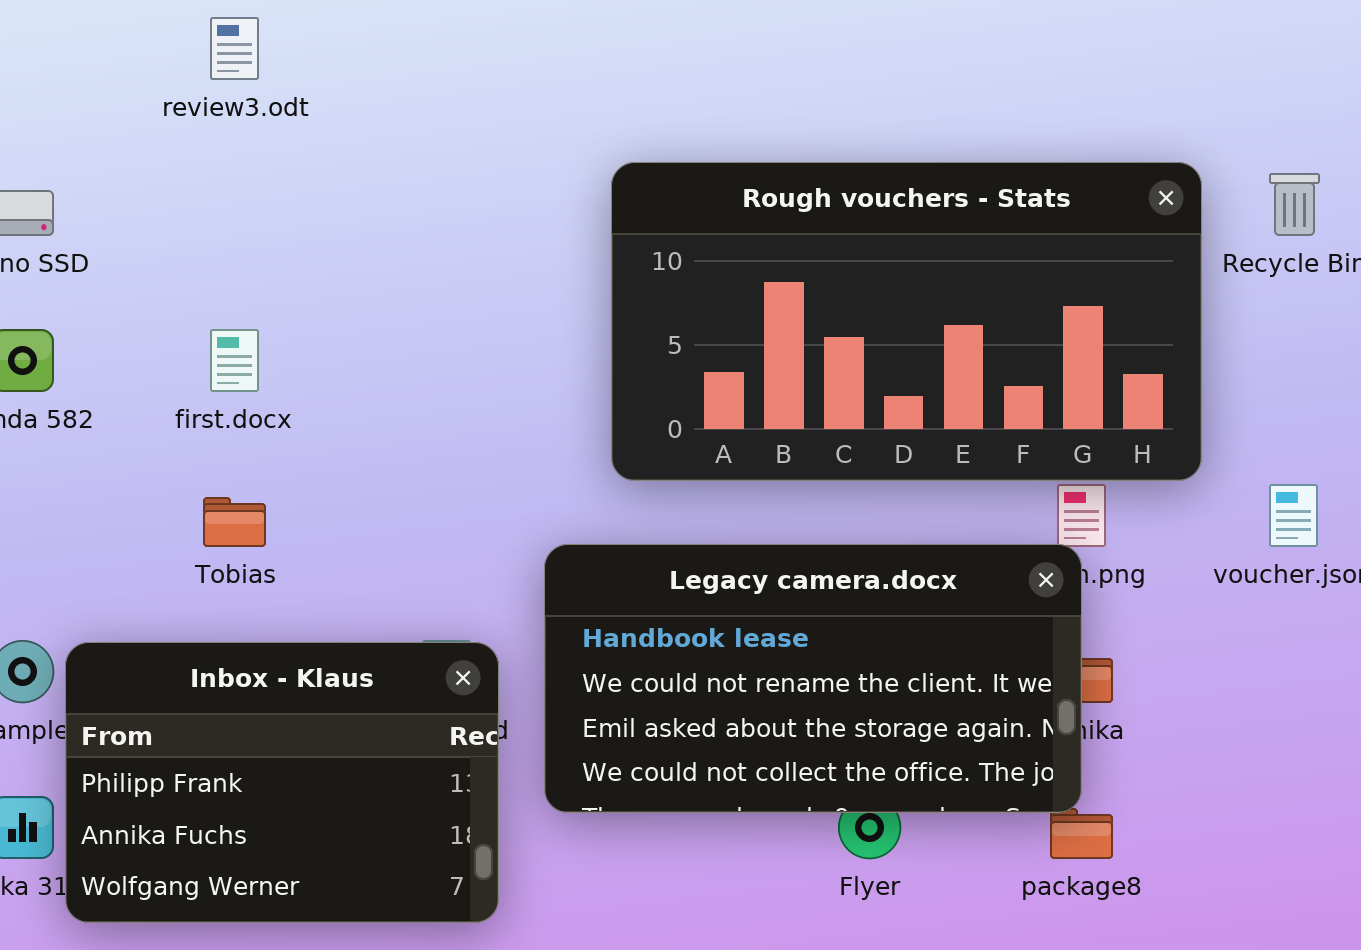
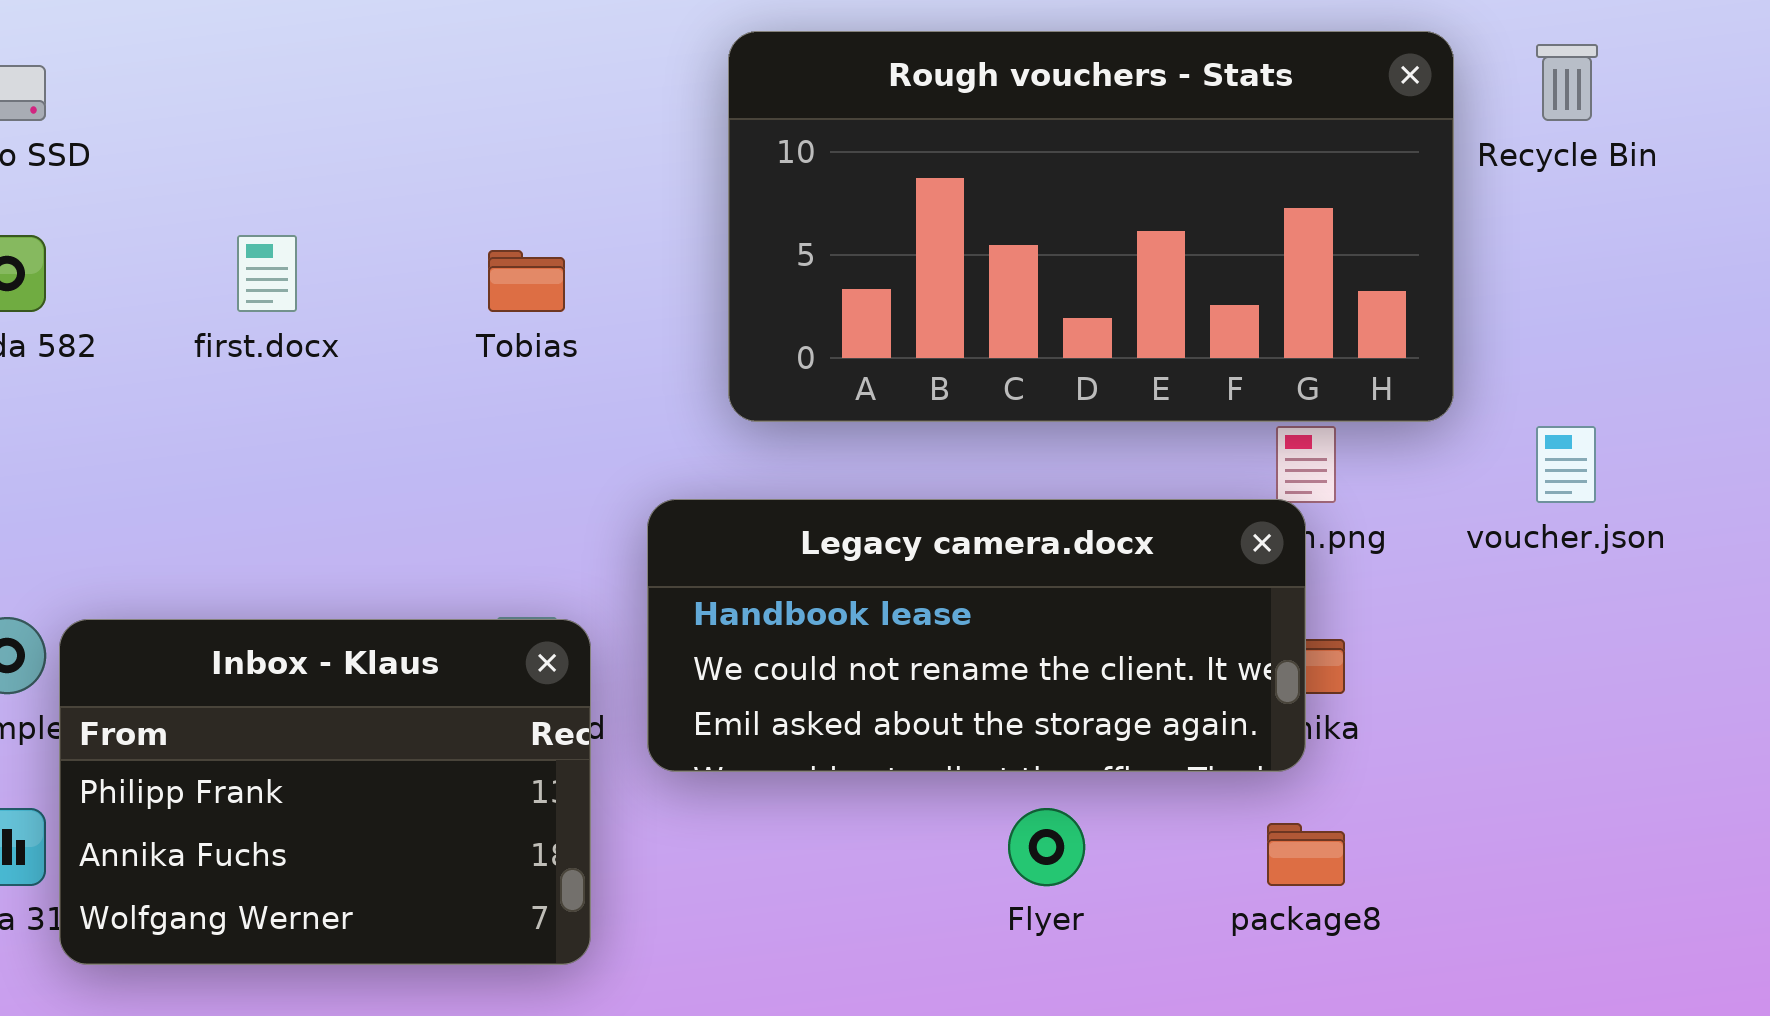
Tobias: [203,497,266,547] -> [488,250,565,312], moved
Legacy camera.docx: [544,544,1082,813] -> [647,499,1306,772], resized

